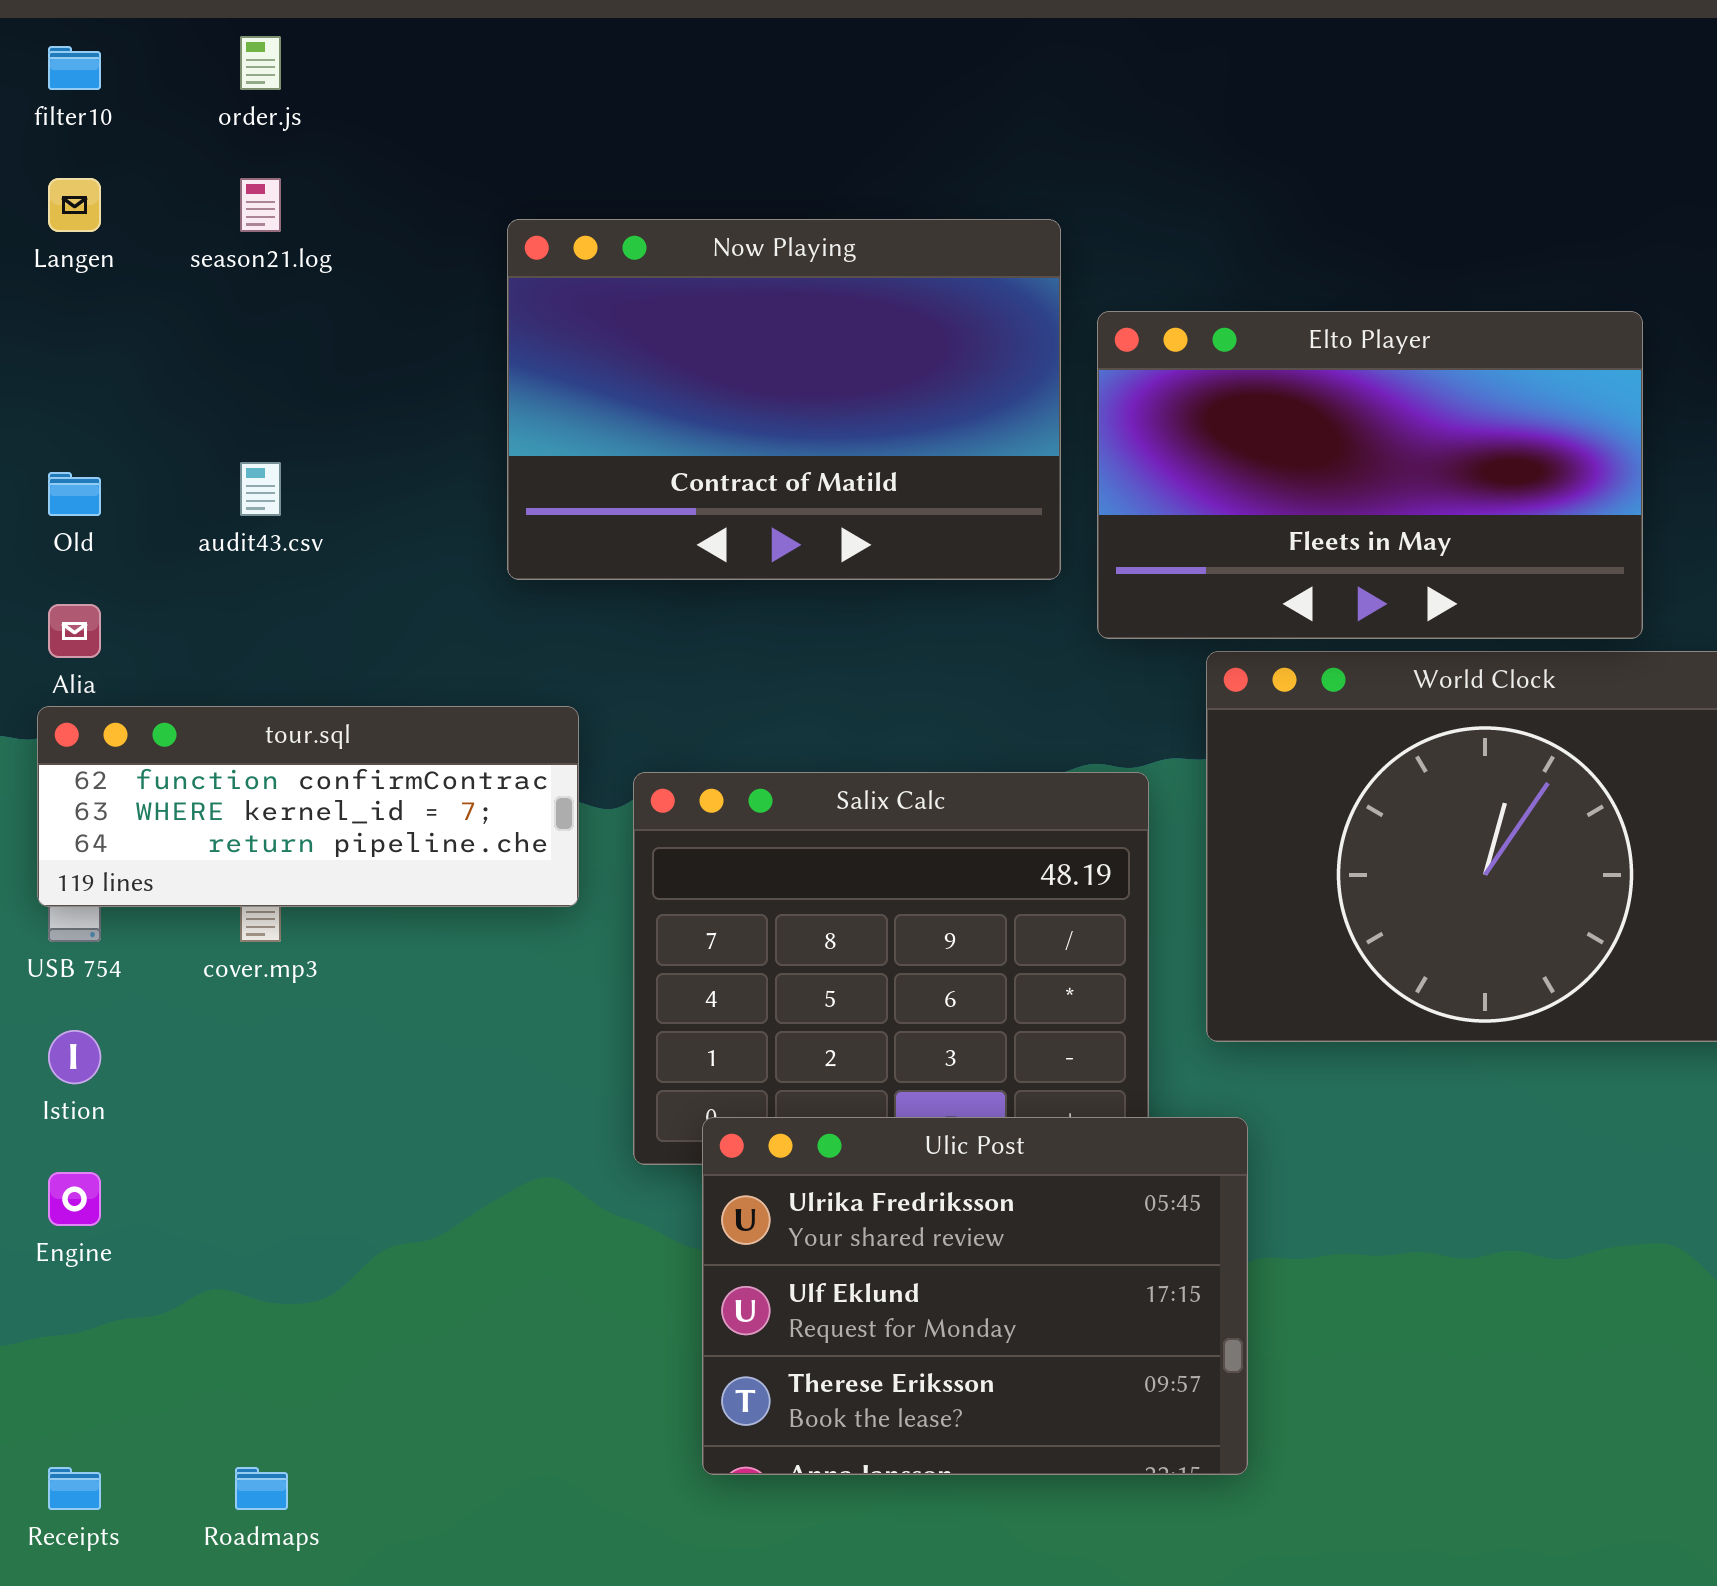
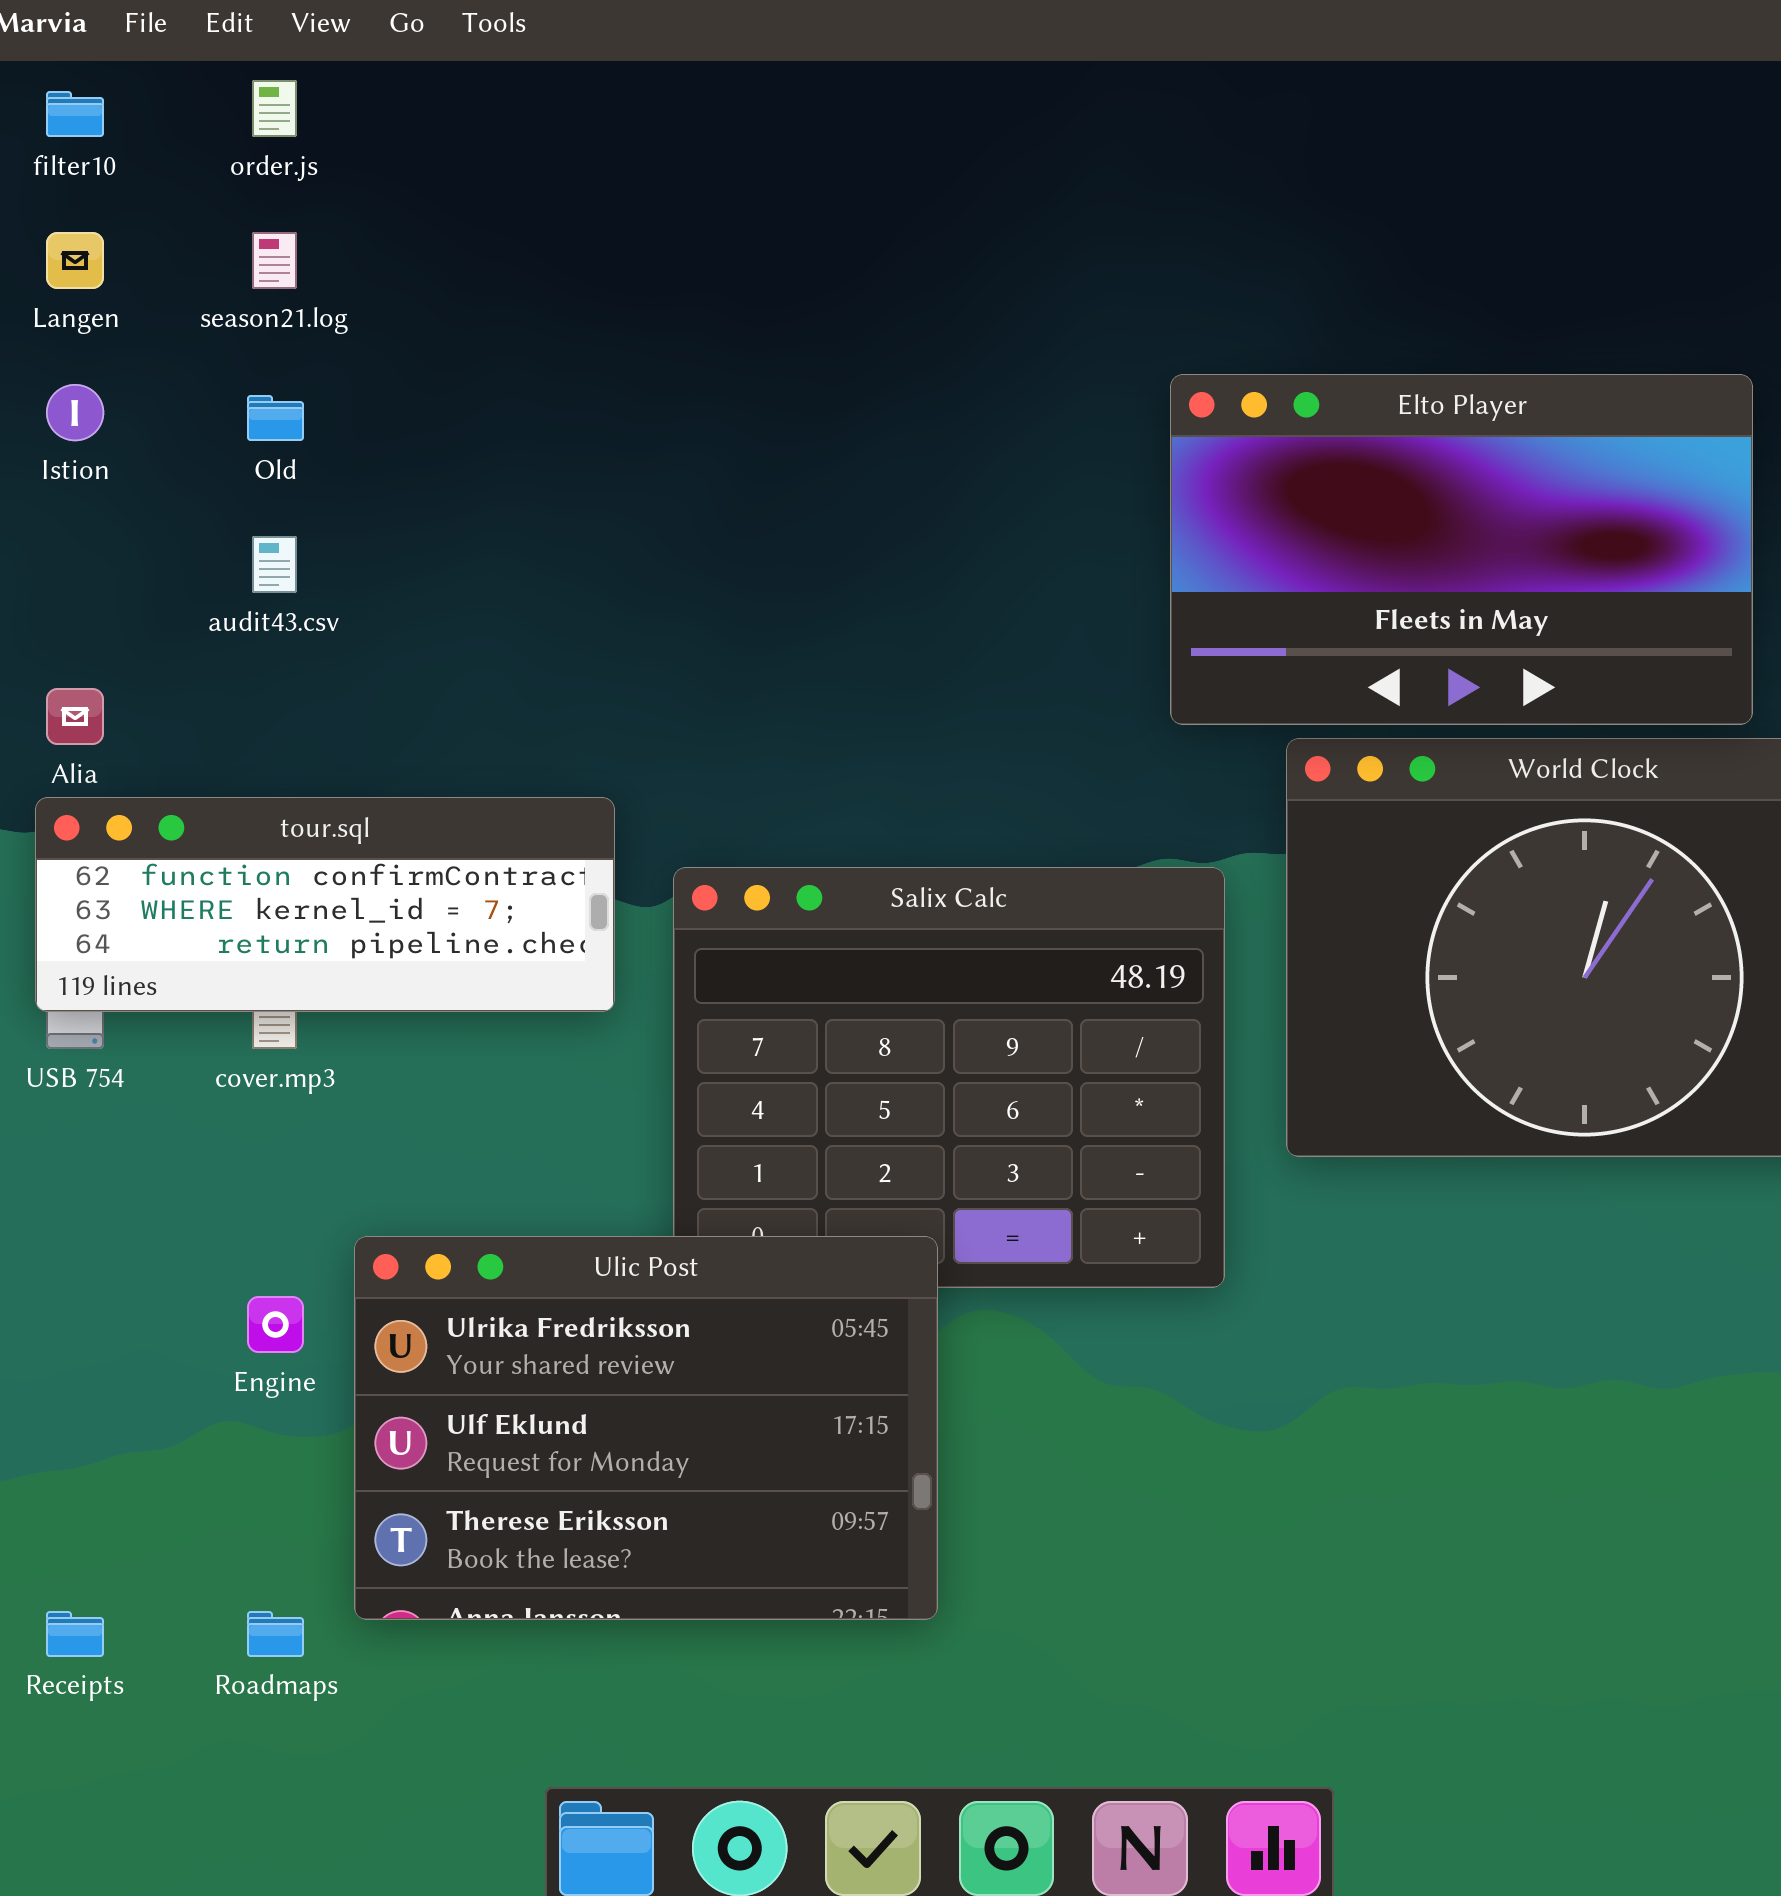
Now Playing: [507,219,1061,580] -> none, closed
Old: [48,472,101,516] -> [247,395,304,441], moved
Istion: [48,1030,101,1084] -> [46,384,104,441], moved
Ulic Post: [702,1117,1248,1475] -> [354,1236,938,1620], moved
Engine: [48,1172,101,1226] -> [247,1296,304,1353], moved

